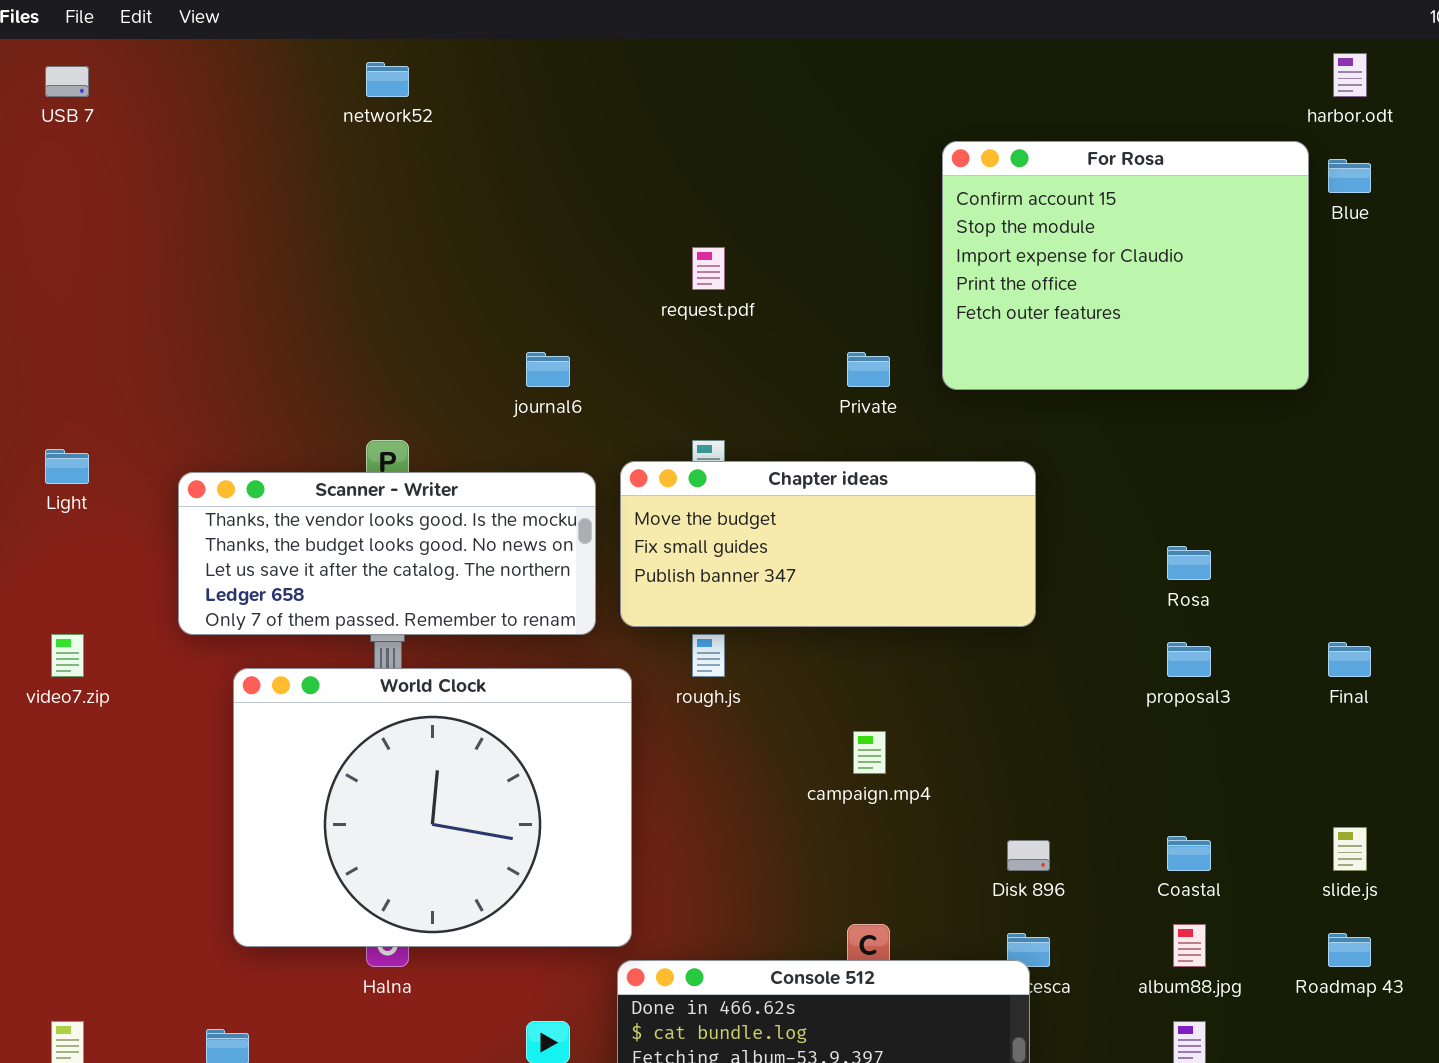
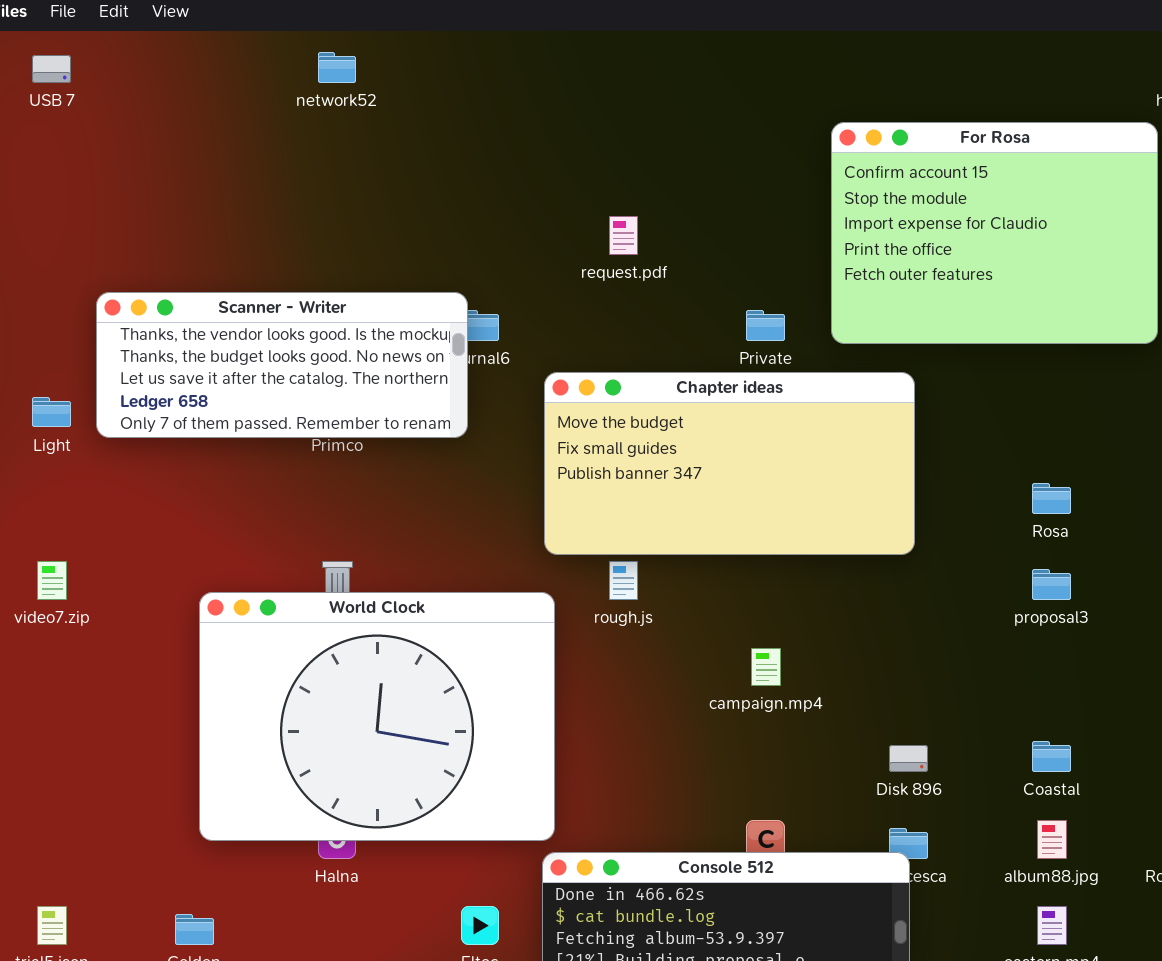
Chapter ideas: [620,461,1036,627] -> [544,372,915,555], resized
Scanner - Writer: [178,472,596,635] -> [96,292,468,438], moved

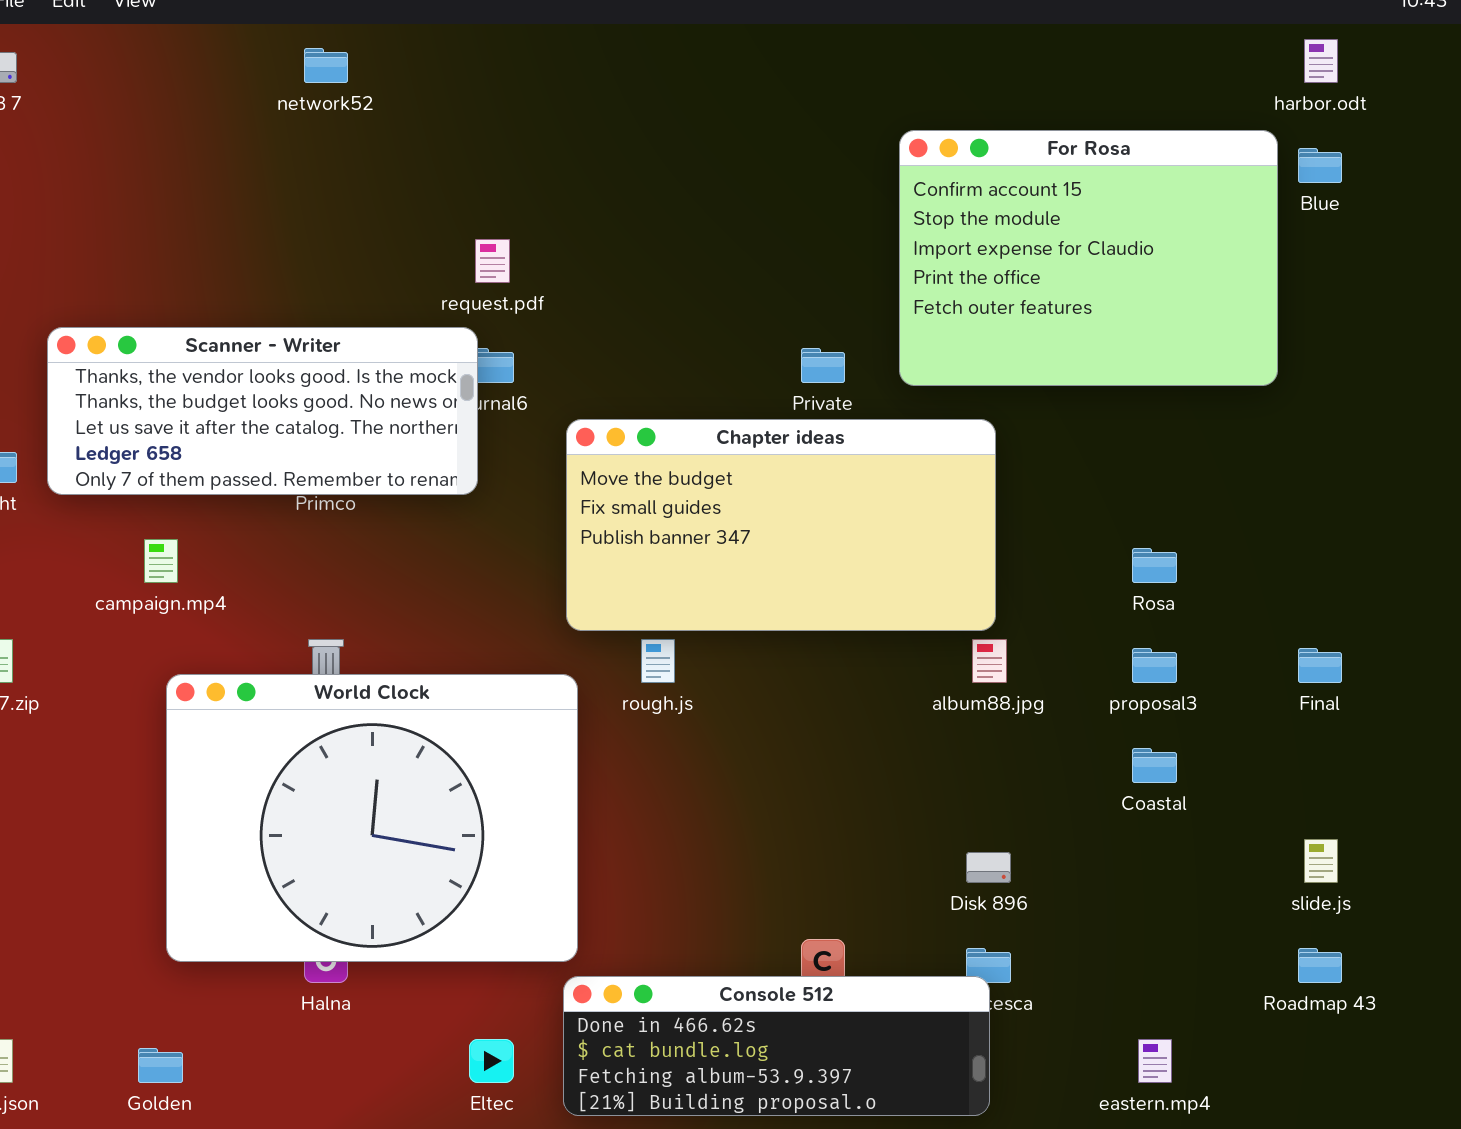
request.pdf: [609,216,638,255] -> [475,239,510,283], moved
campaign.mp4: [751,648,781,686] -> [144,539,178,583], moved
Coastal: [1032,741,1071,772] -> [1132,748,1177,783], moved
album88.jpg: [1037,820,1067,859] -> [972,639,1007,683], moved

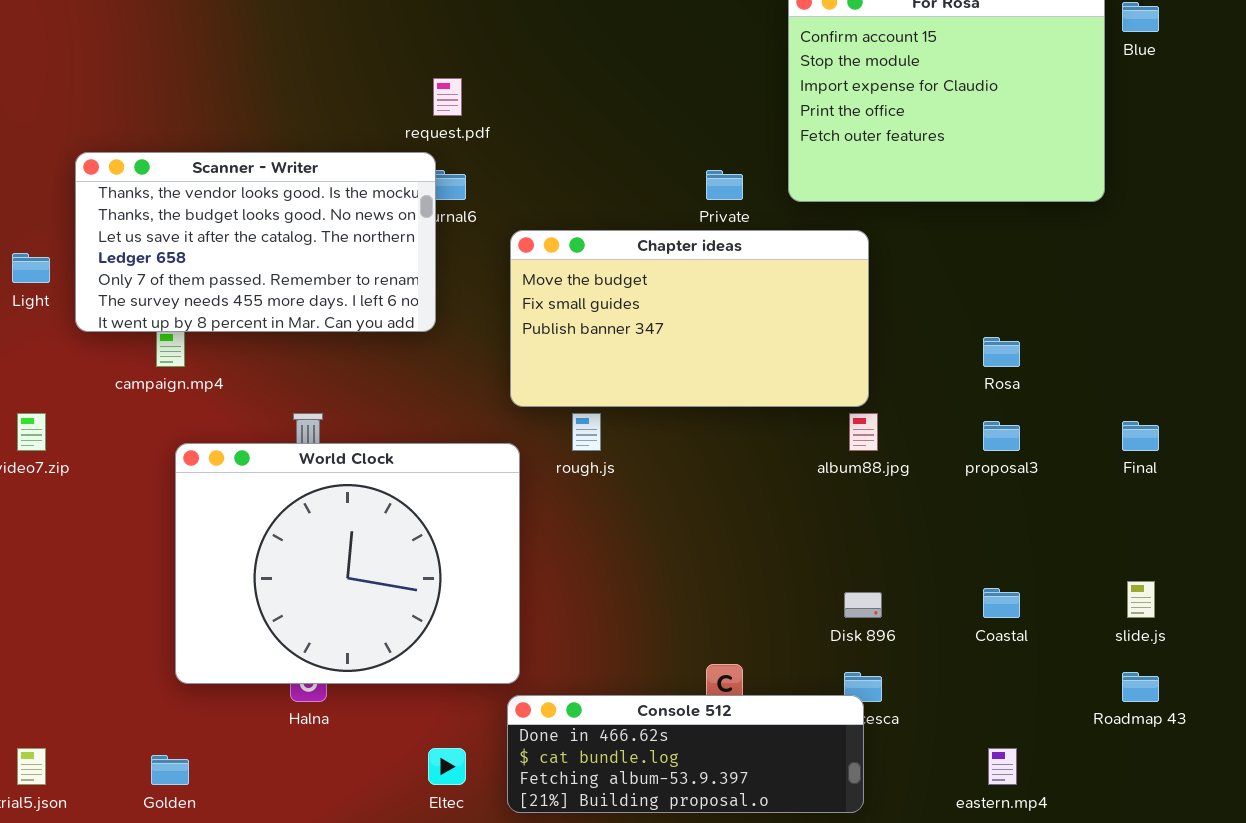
Scanner - Writer: [47,327,478,495] -> [75,152,436,332], resized
Coastal: [1132,748,1177,783] -> [983,588,1020,618], moved

